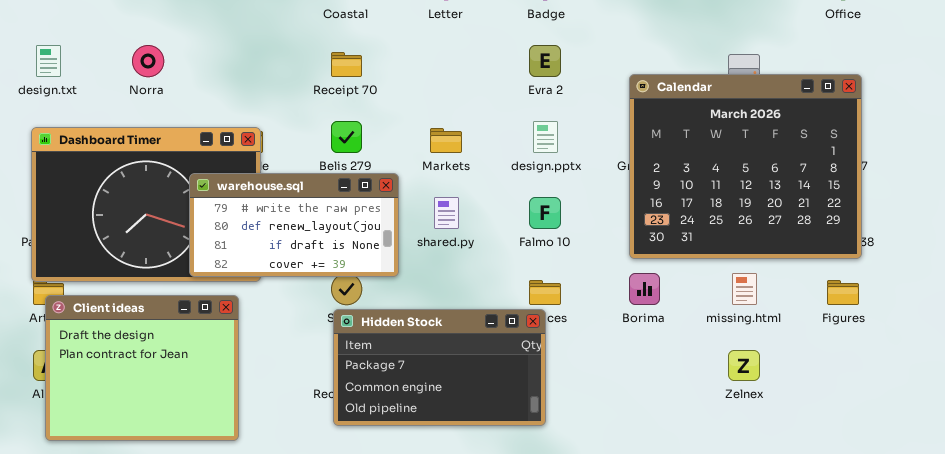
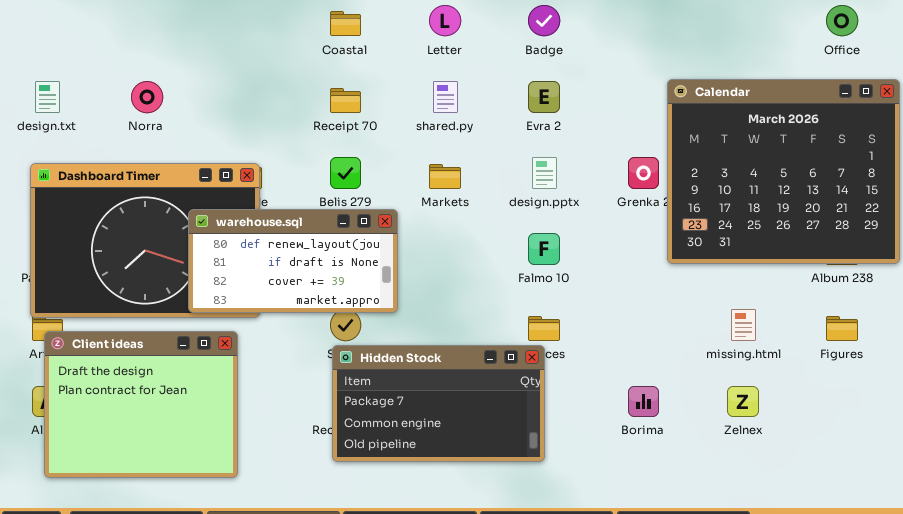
Calendar: [629,74,862,259] -> [667,79,900,264], moved
warehouse.sql: [189,173,399,277] -> [188,209,398,313], scrolled down 1 row
shared.py: [434,197,459,229] -> [433,81,458,113], moved
Borima: [629,273,660,305] -> [628,386,659,417], moved

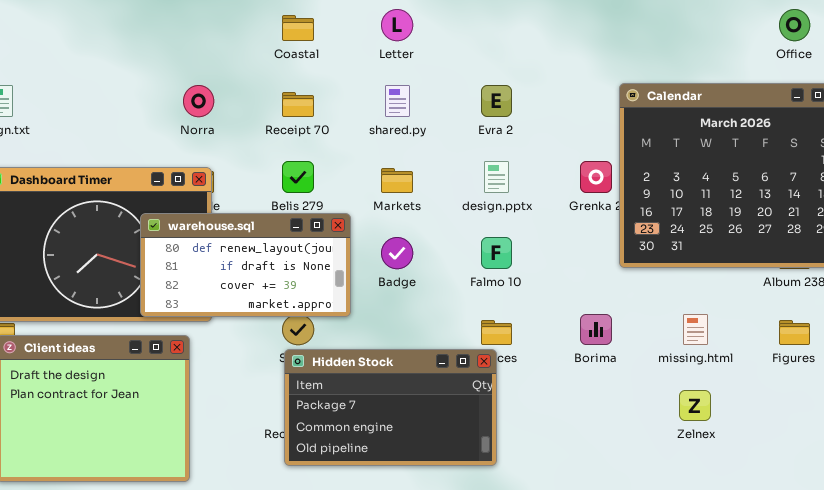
Badge: [528,5,560,36] -> [381,237,413,269], moved
Norra: [131,81,163,113] -> [183,85,214,117], moved
Borima: [628,386,659,417] -> [580,314,612,345], moved

